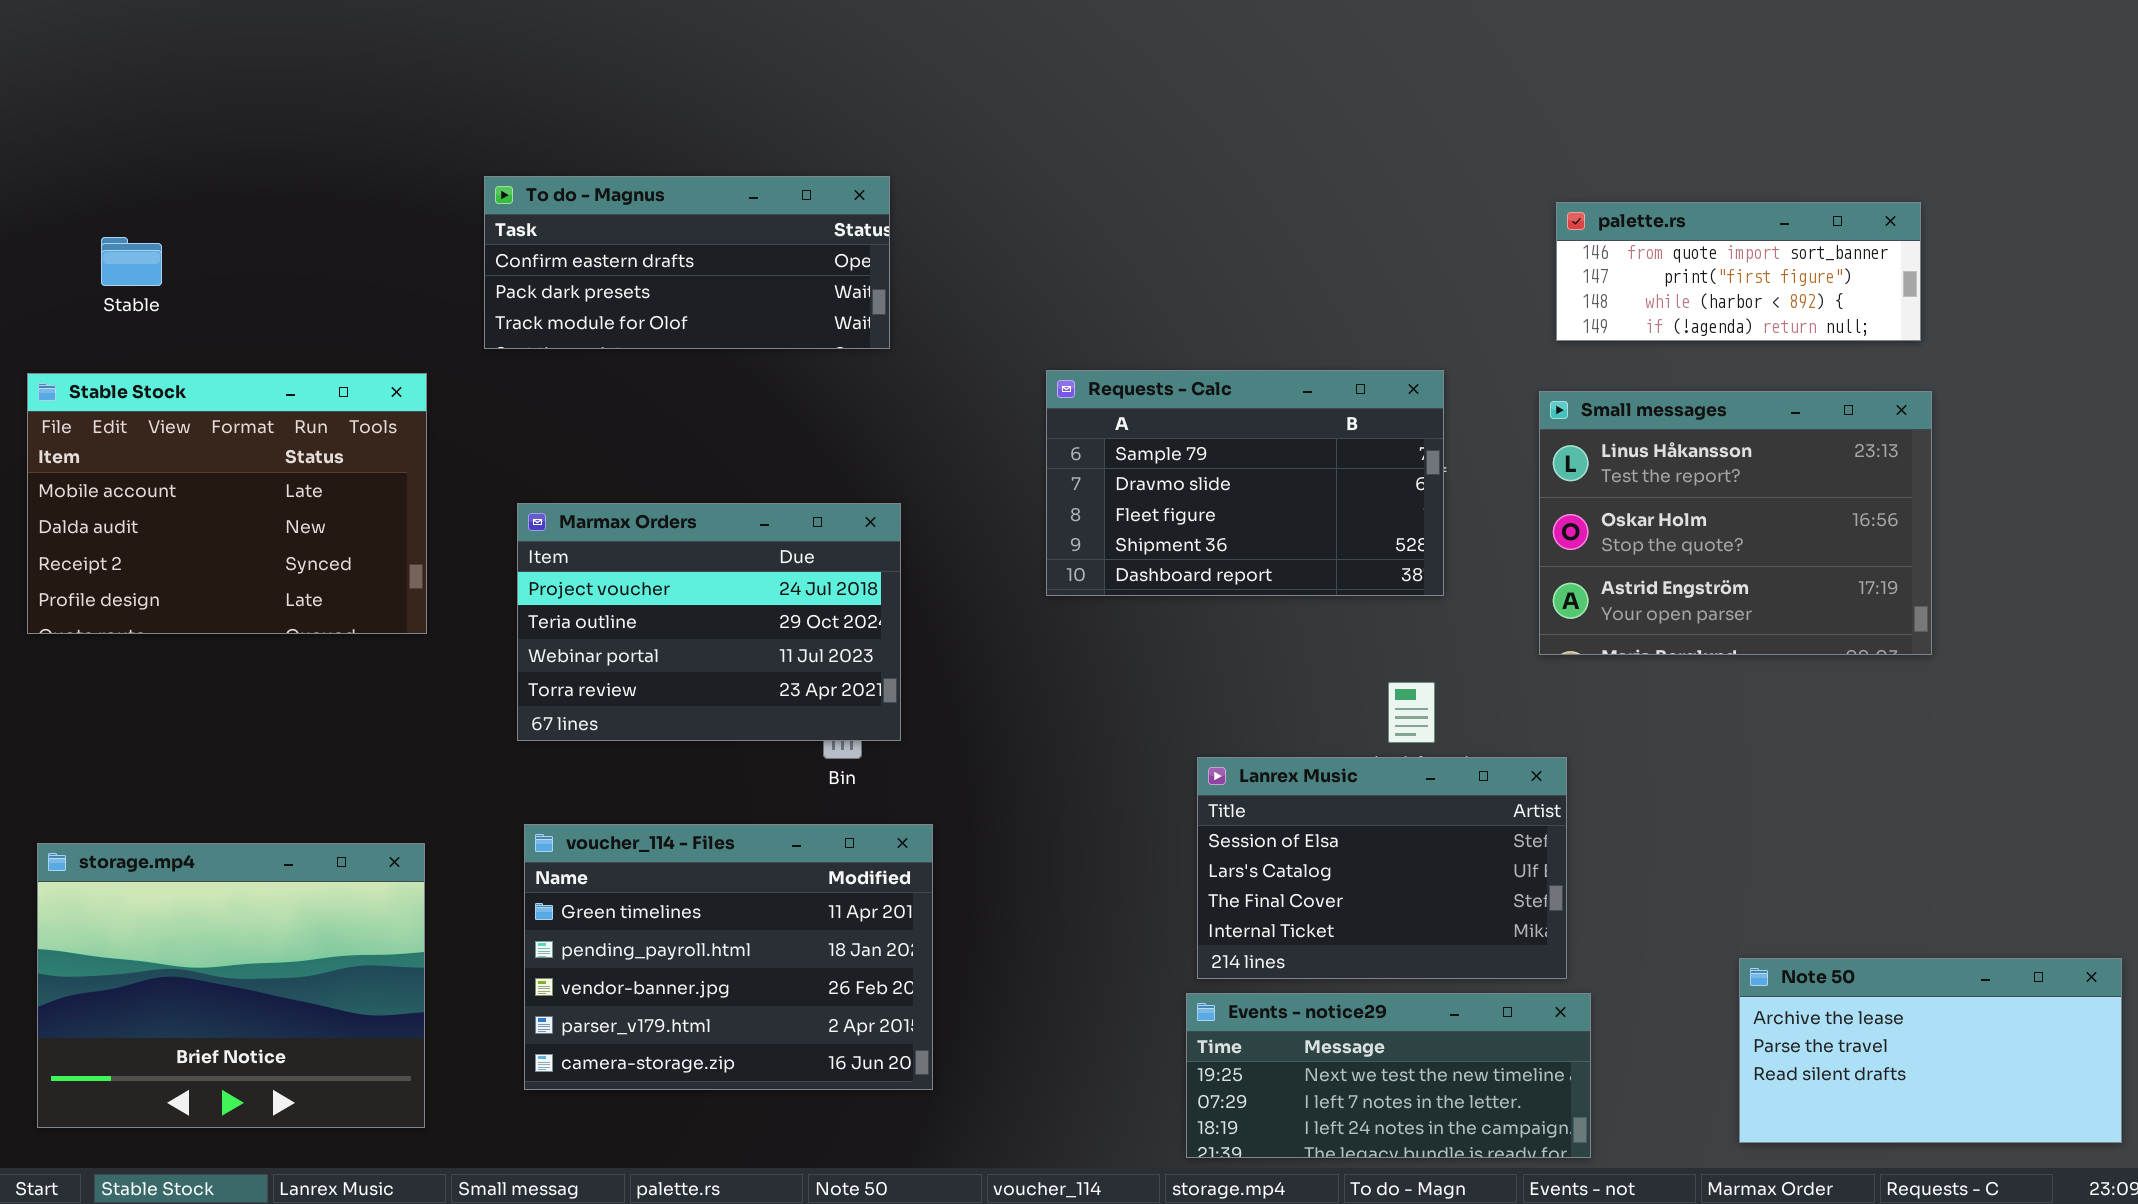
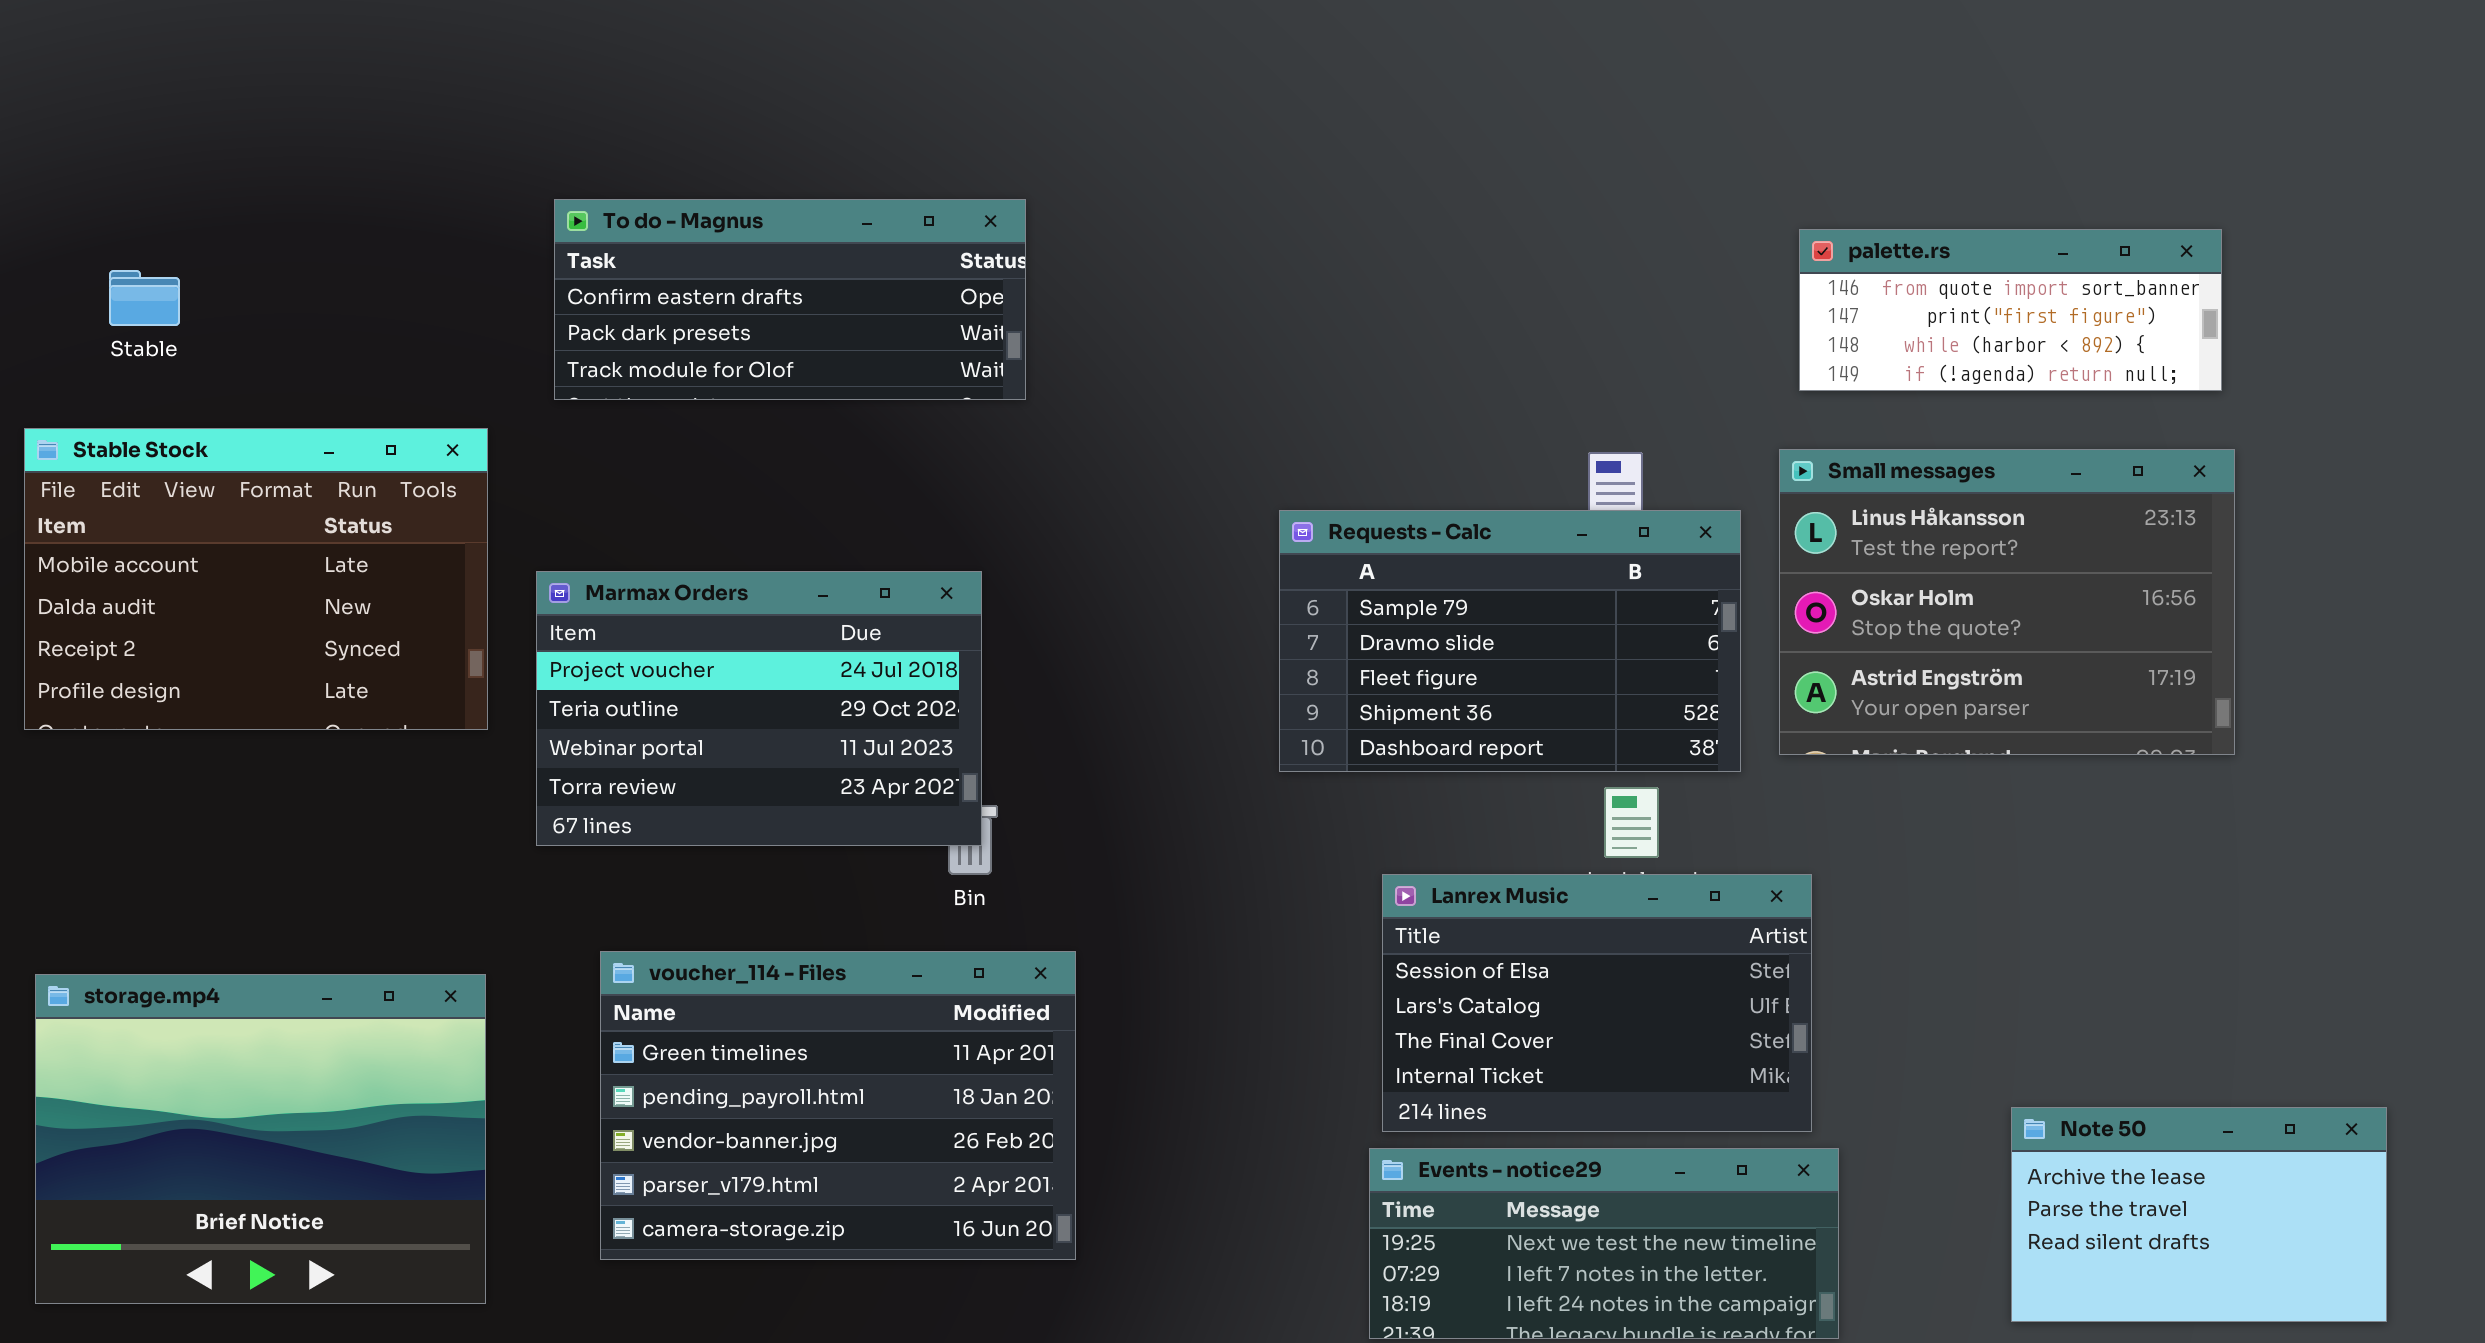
Requests - Calc: [1046,370,1444,596] -> [1279,510,1741,772], moved
Marmax Orders: [517,503,901,741] -> [536,571,982,846], moved
Note 50: [1739,958,2122,1143] -> [2011,1107,2387,1322], resized

